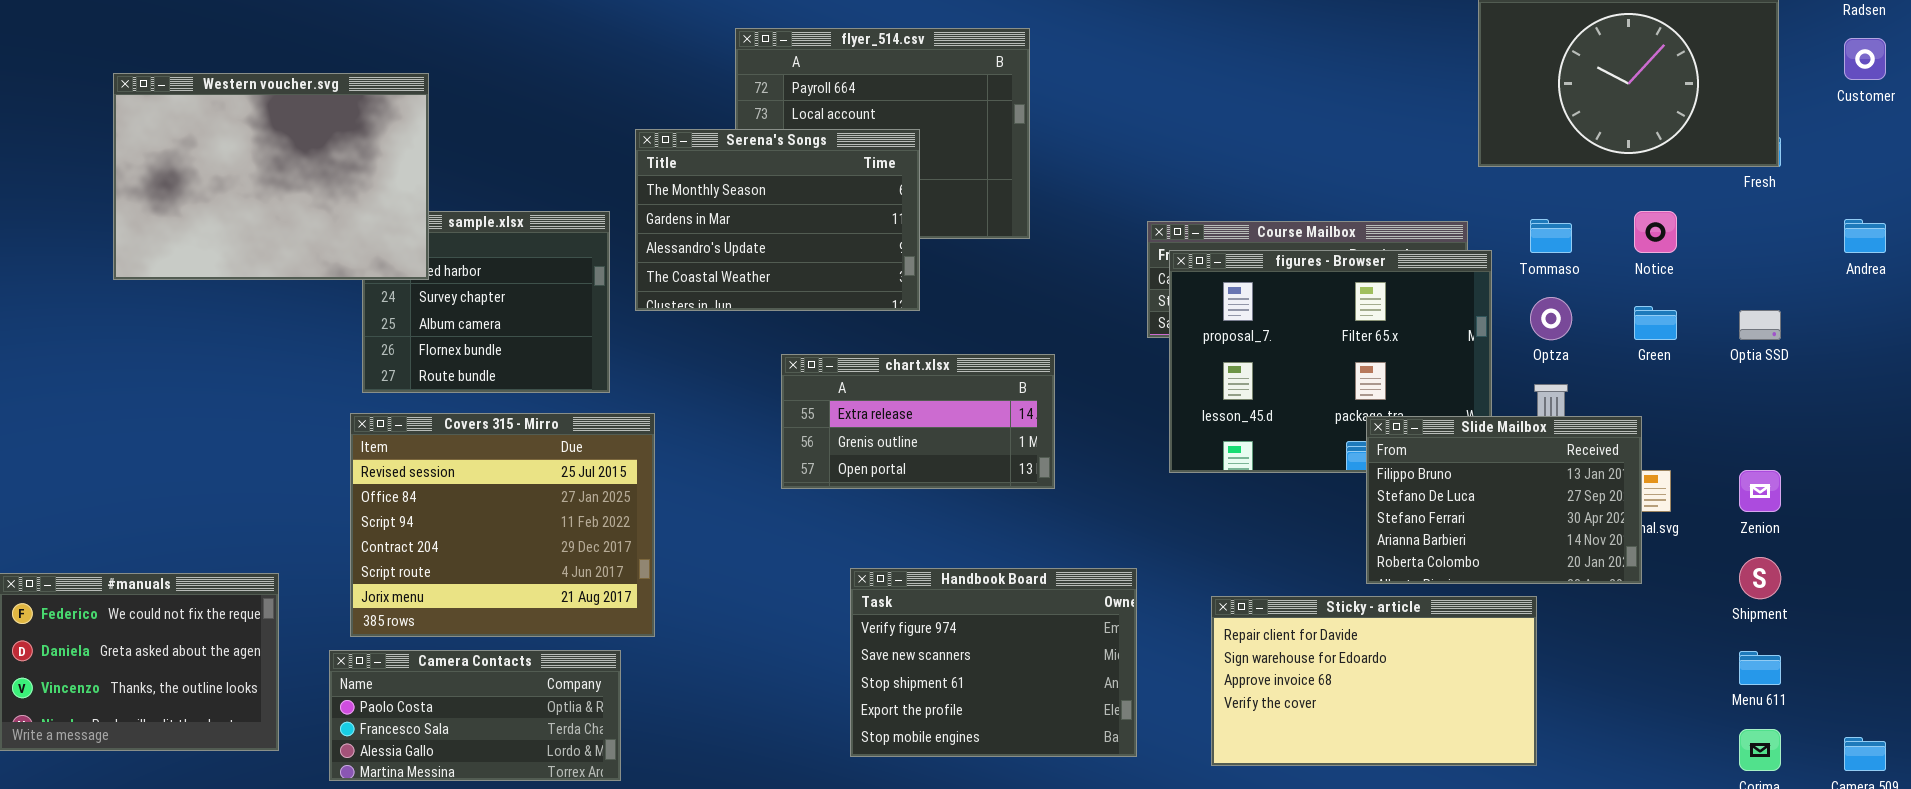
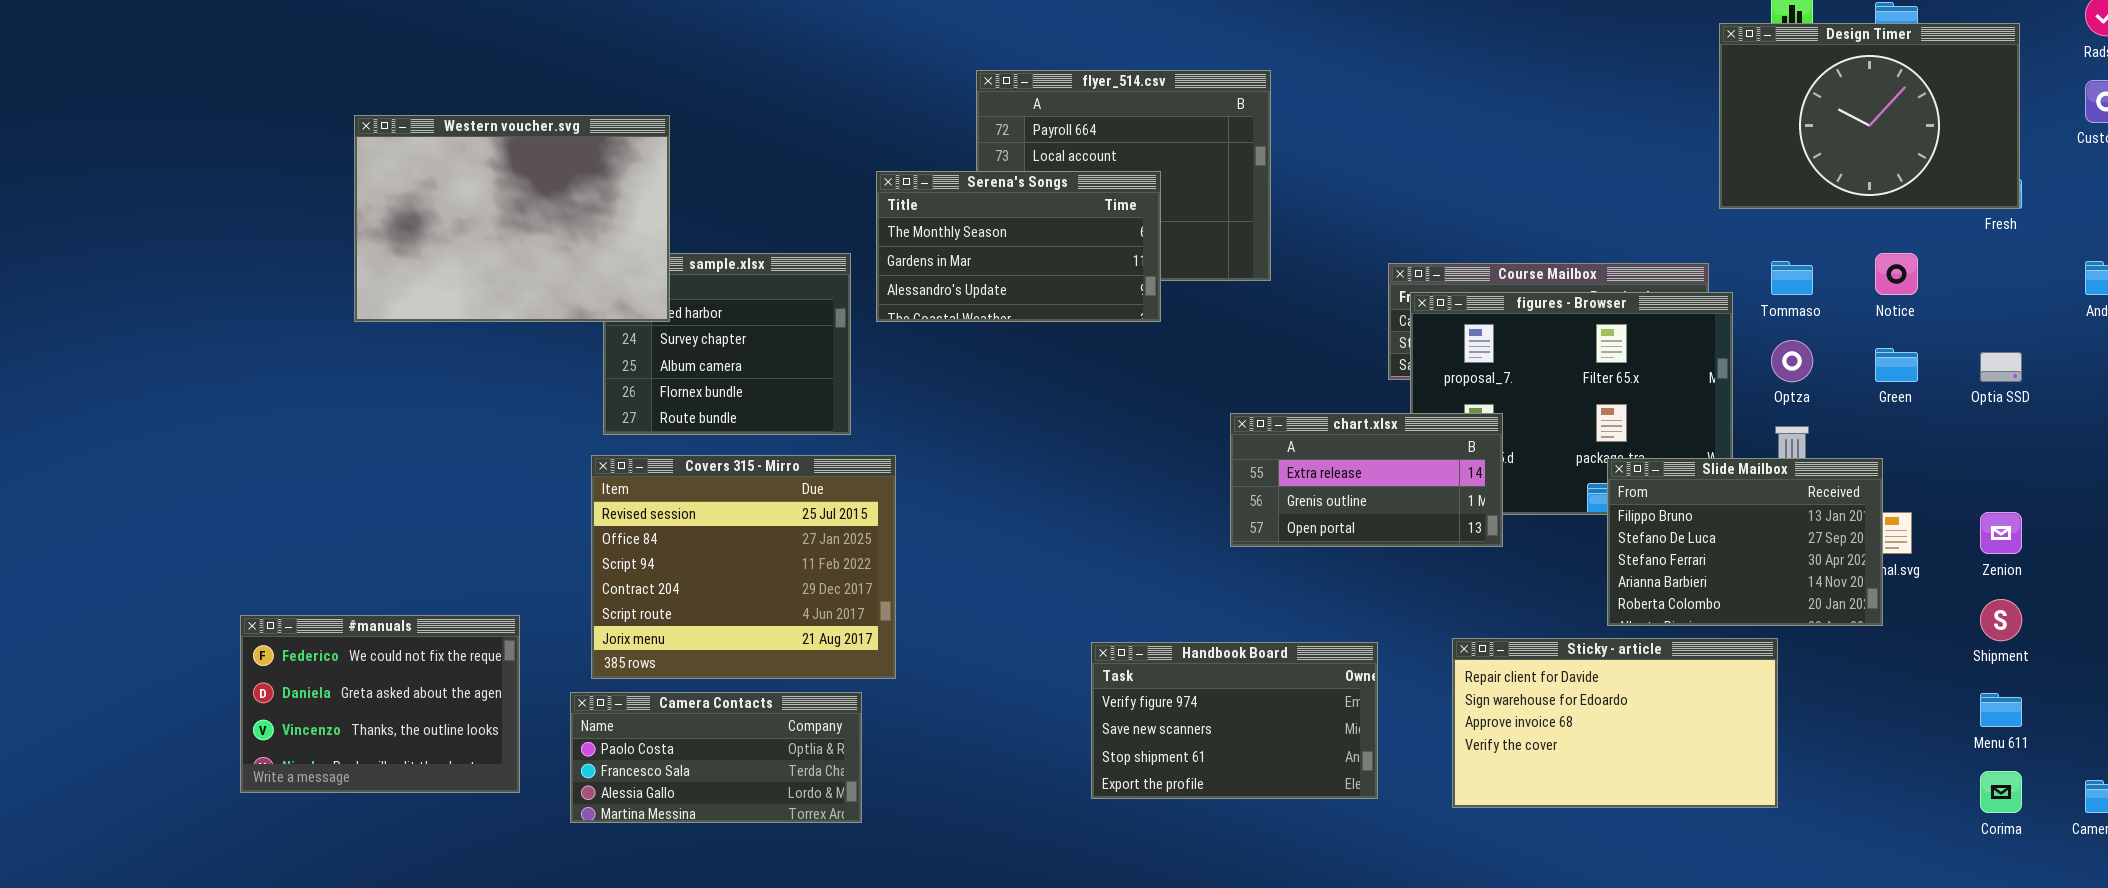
Serena's Songs: [635,129,920,311] -> [876,171,1161,322], resized
chart.xlsx: [781,354,1055,489] -> [1230,413,1503,547], moved
Handbook Board: [850,568,1137,757] -> [1091,642,1378,799], resized

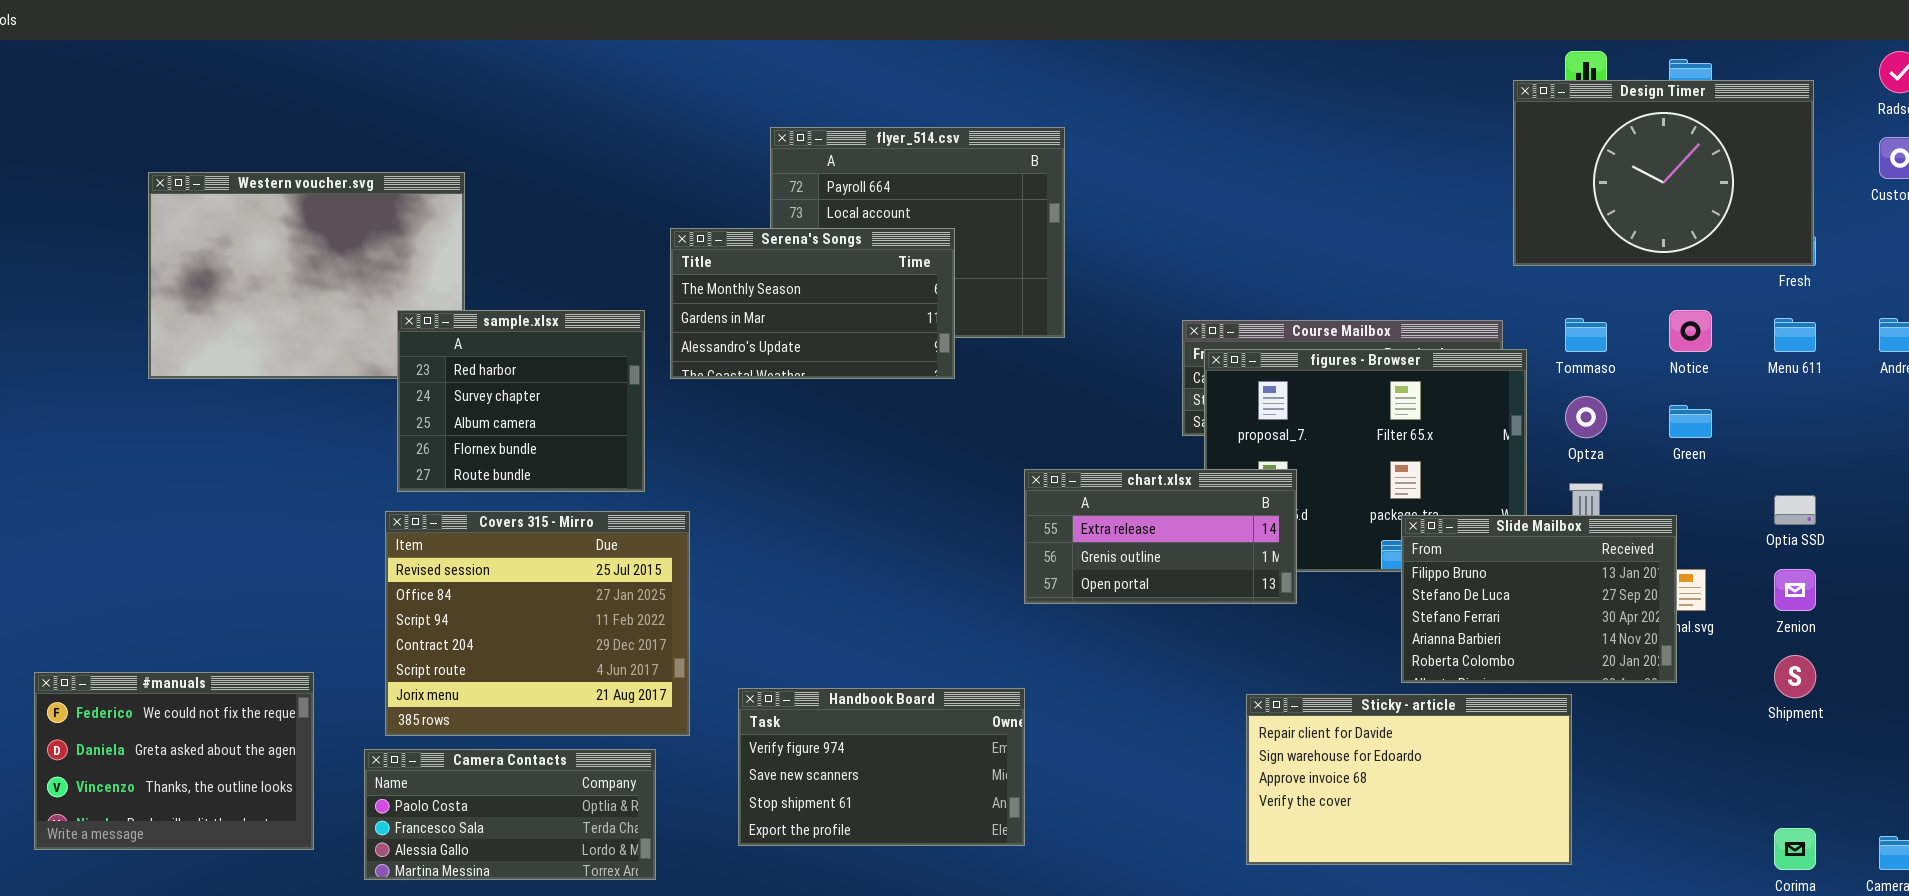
sample.xlsx: [603,253,851,435] -> [397,310,645,492], raised
Optia SSD: [1980,352,2022,382] -> [1774,495,1816,525], moved
Handbook Board: [1091,642,1378,799] -> [738,688,1025,846], moved
Menu 611: [1980,693,2022,727] -> [1774,318,1816,352], moved

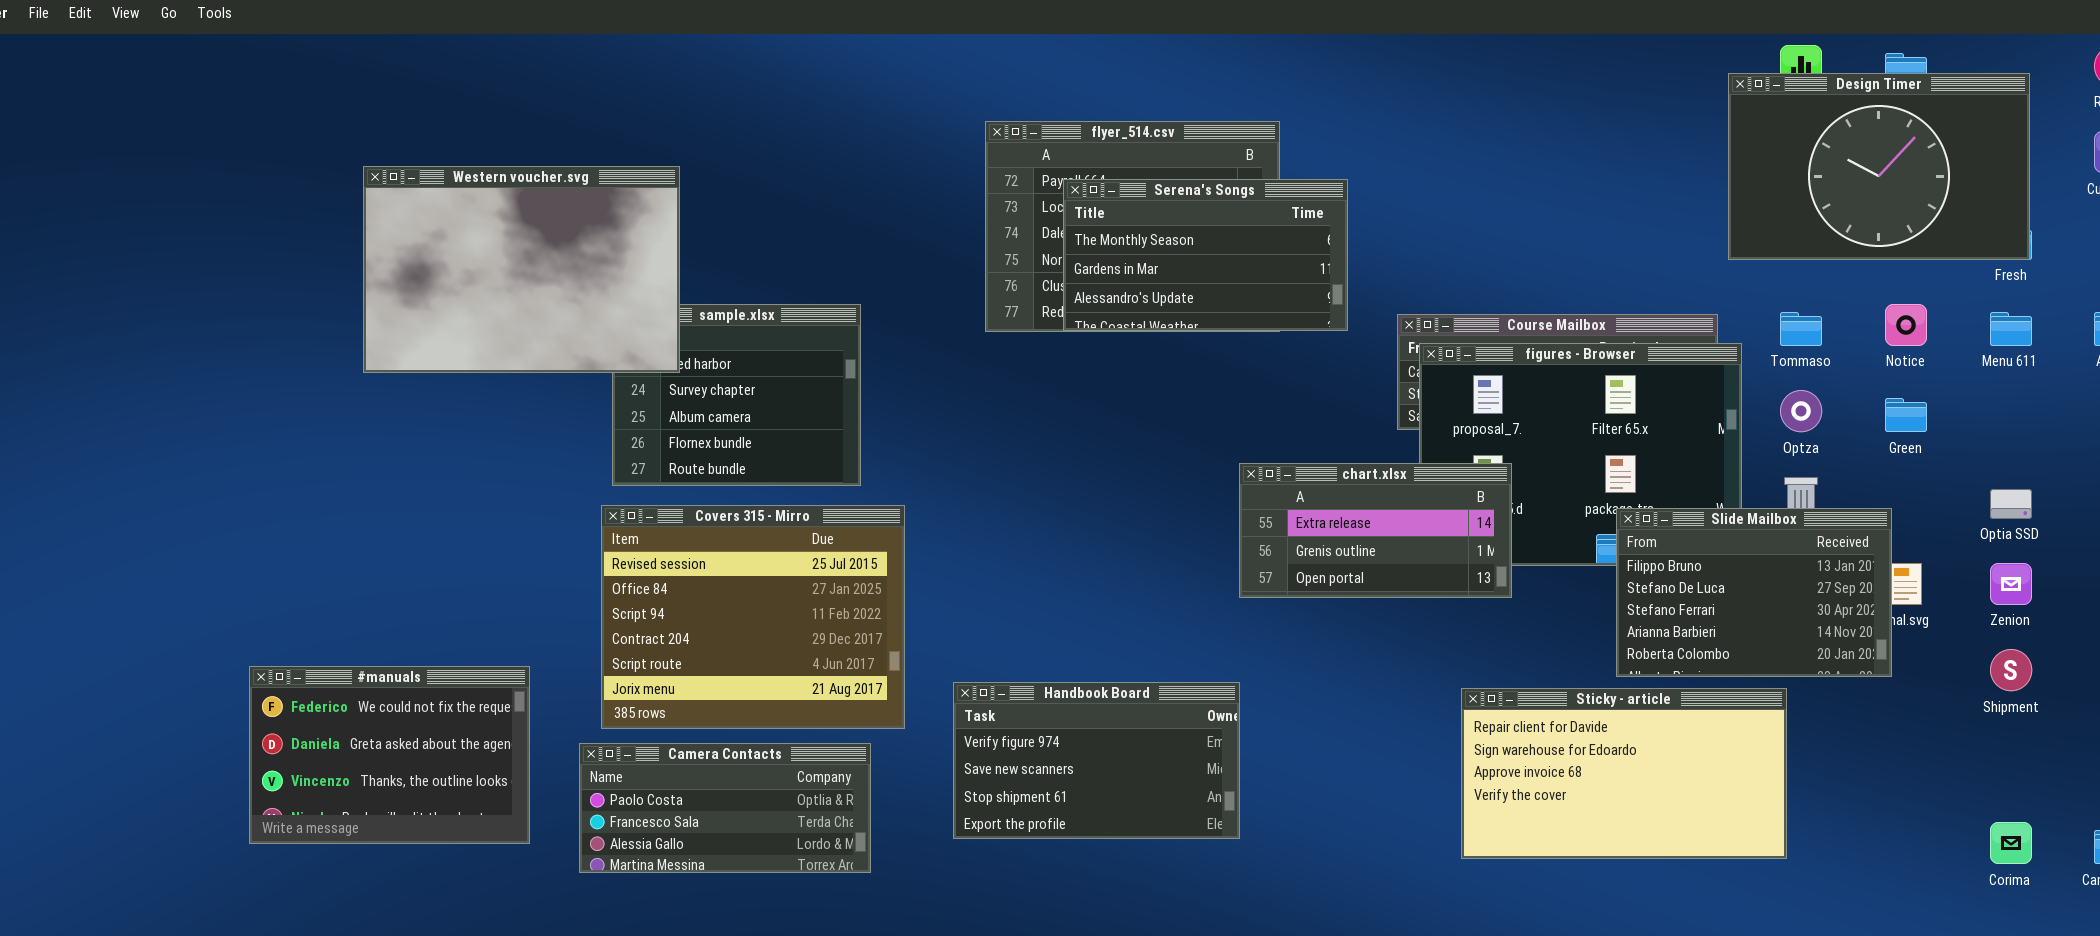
Western voucher.svg: [148,172,465,379] -> [363,166,680,373], raised
Serena's Songs: [670,228,955,379] -> [1063,179,1348,331], moved

